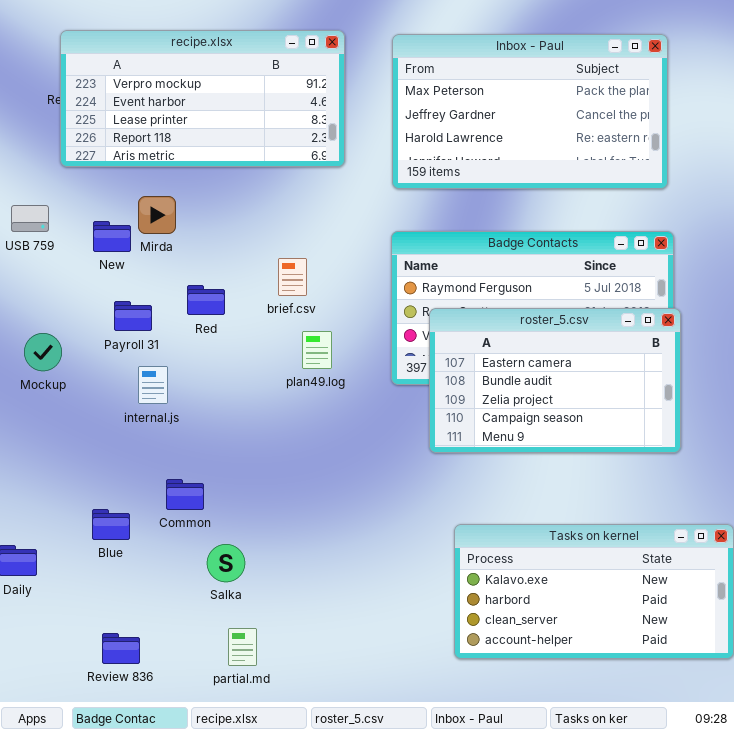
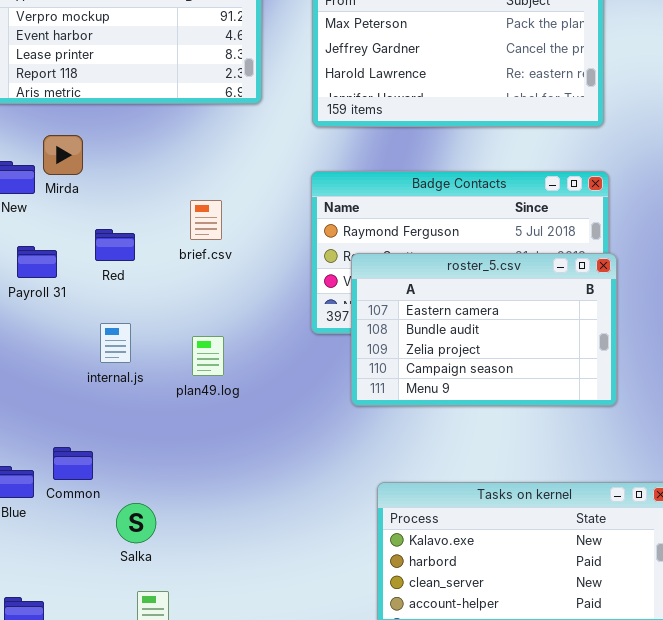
plan49.log: [302,331,332,369] -> [192,336,224,376], moved
internal.js: [138,366,168,404] -> [100,323,131,363], moved
Common: [166,479,204,510] -> [53,447,93,480], moved

